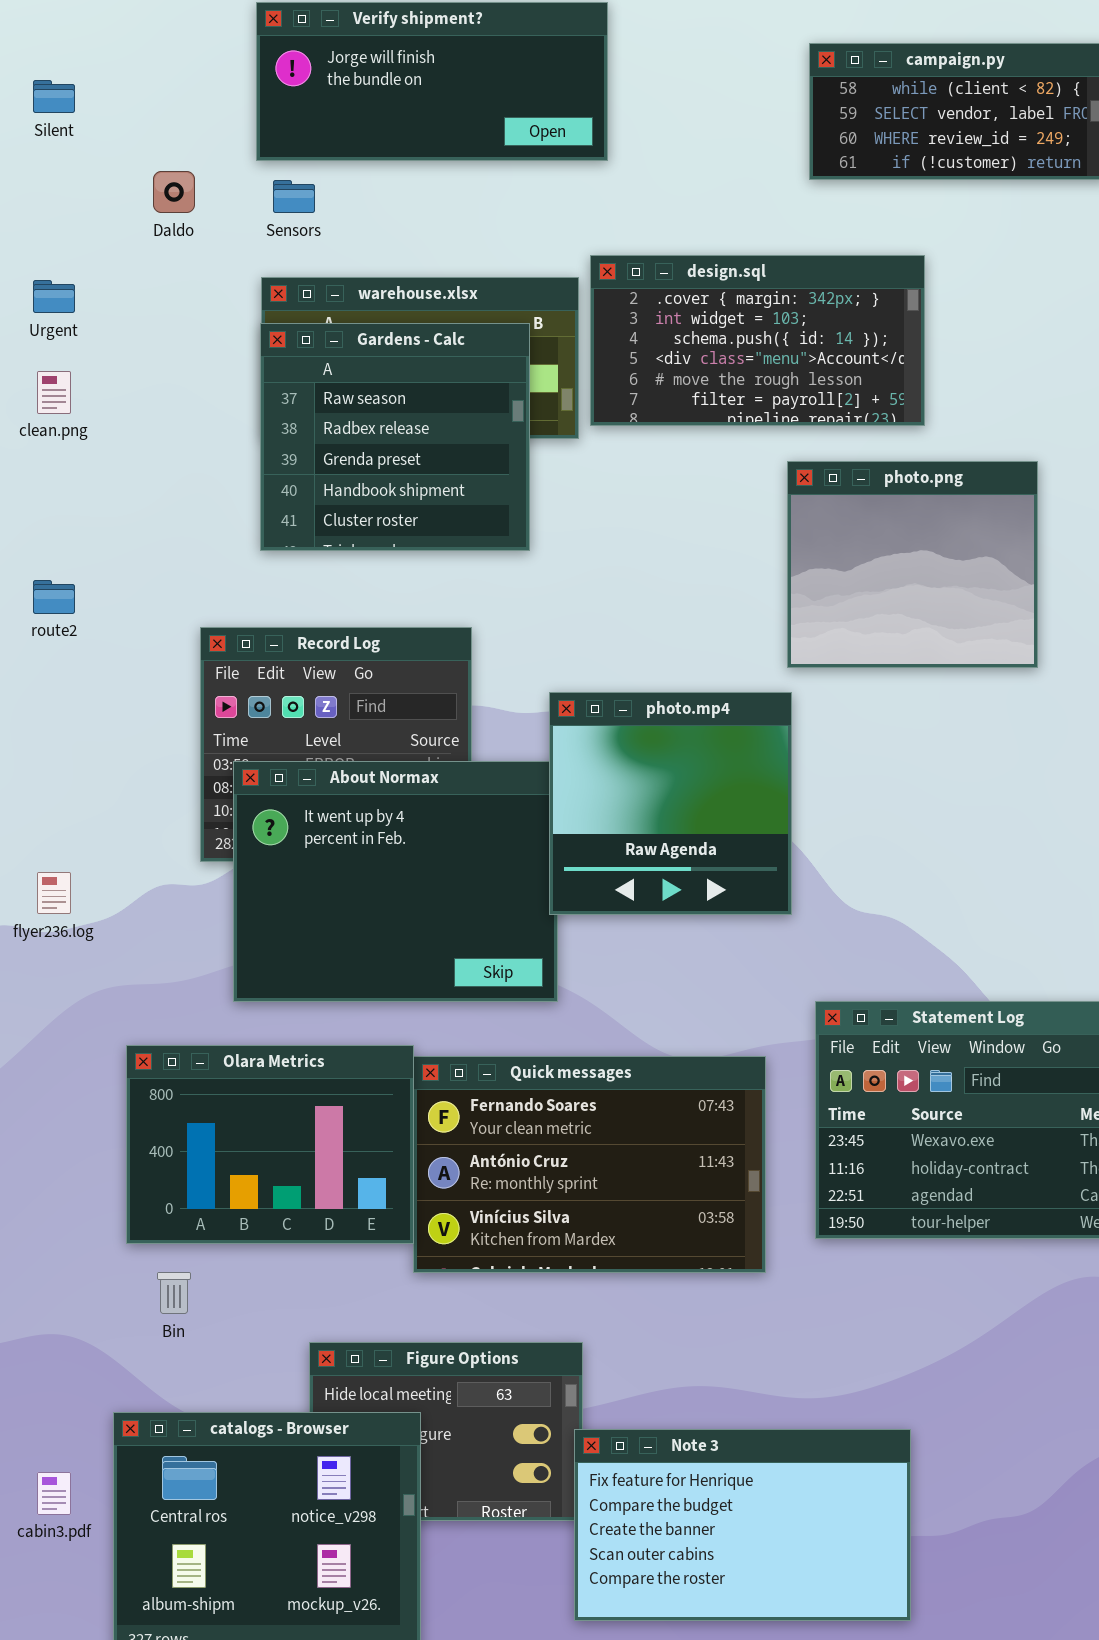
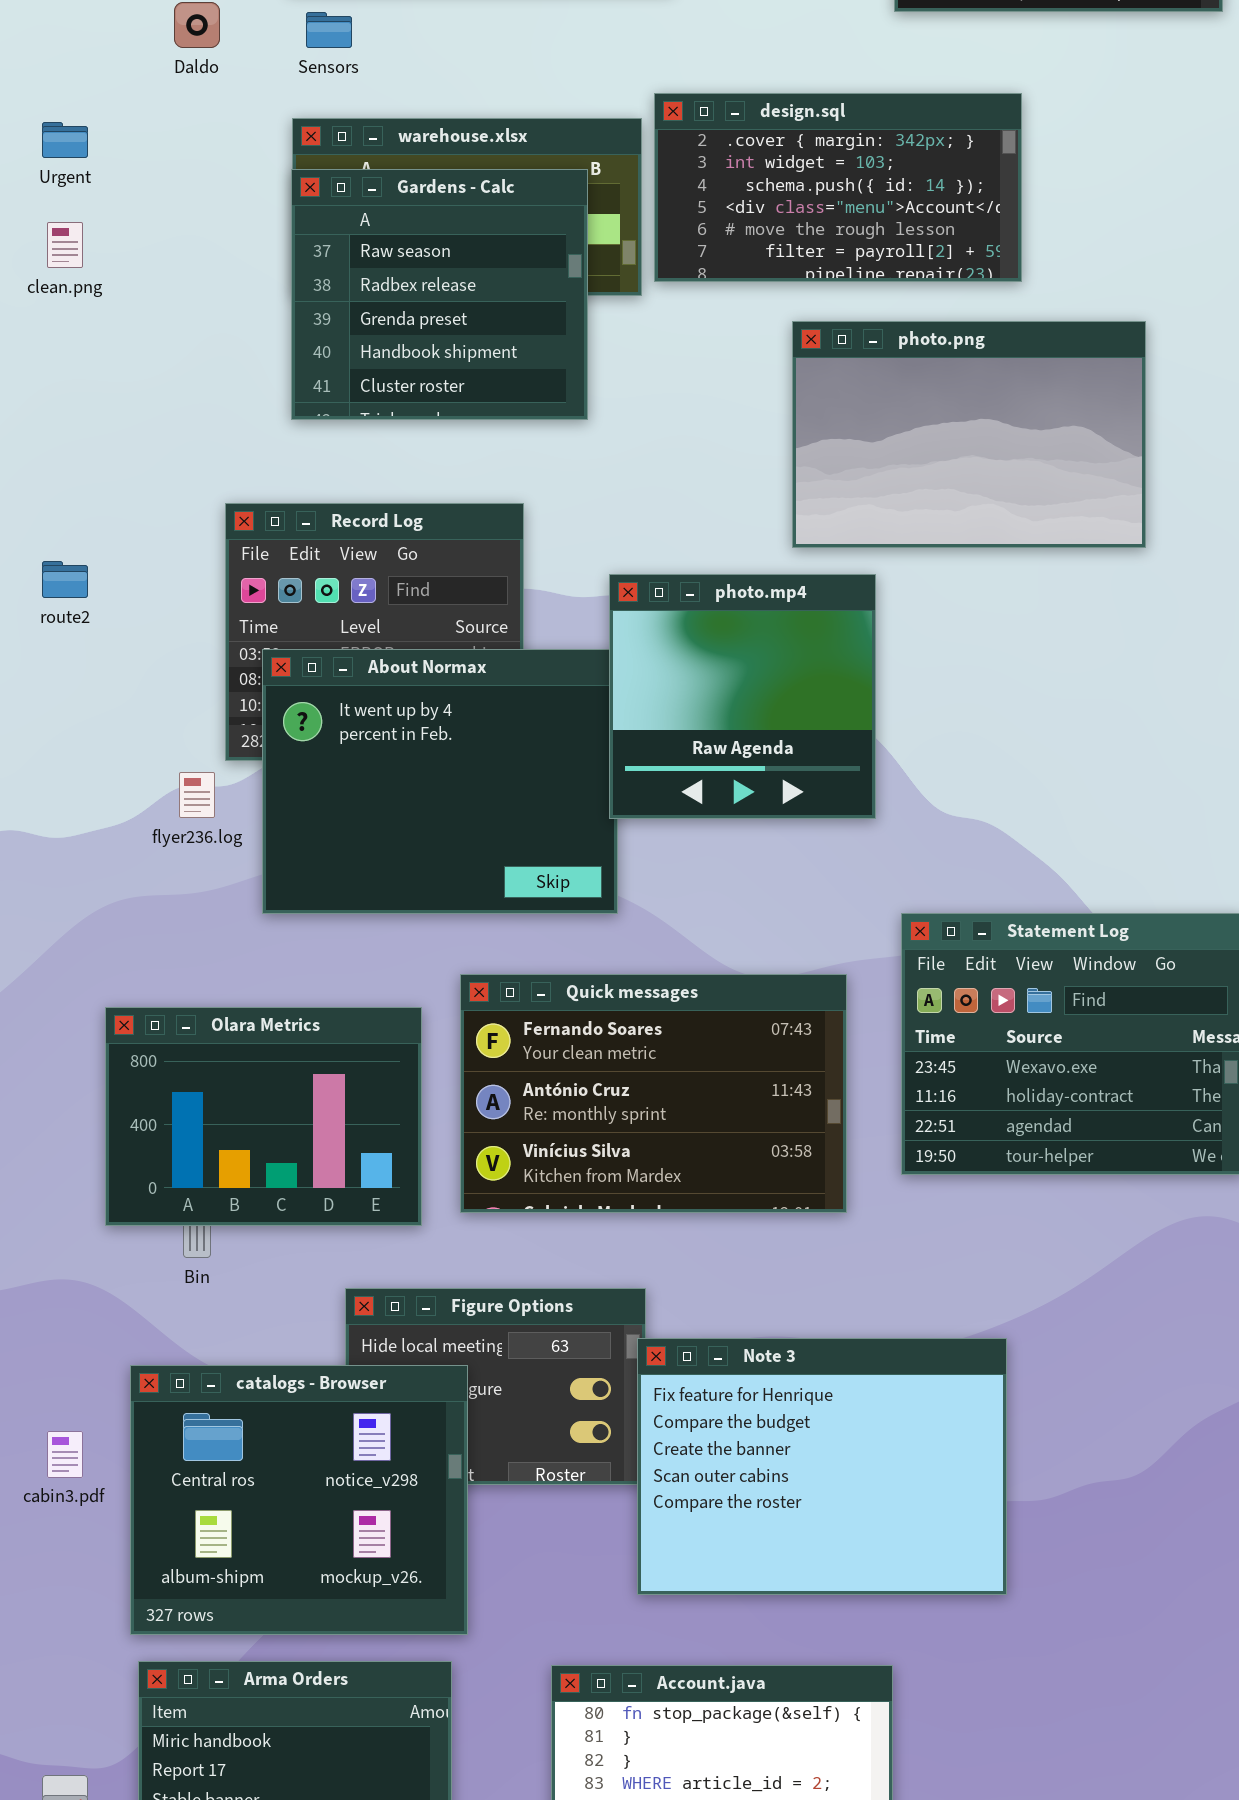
photo.png: [787,461,1038,668] -> [792,321,1146,548], resized
route2: [33,580,75,614] -> [42,561,88,598], moved
flyer236.log: [37,872,71,914] -> [179,772,215,818], moved
Olara Metrics: [126,1045,414,1244] -> [105,1007,422,1226], moved
Note 3: [574,1429,911,1621] -> [637,1338,1007,1595], resized

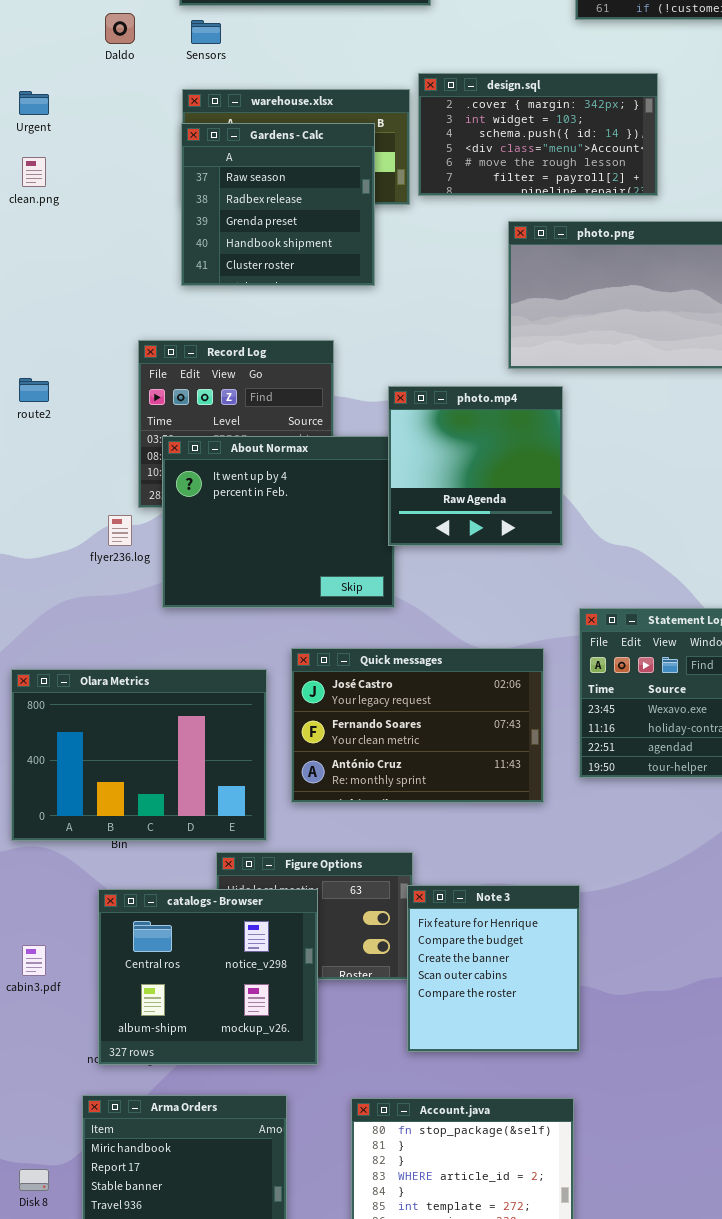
Quick messages: [460,974,847,1213] -> [291,648,544,803], scrolled up 1 row
Olara Metrics: [105,1007,422,1226] -> [11,669,267,841], resized
Note 3: [637,1338,1007,1595] -> [407,885,580,1052], resized
catalogs - Browser: [130,1365,468,1635] -> [98,889,318,1065], moved

